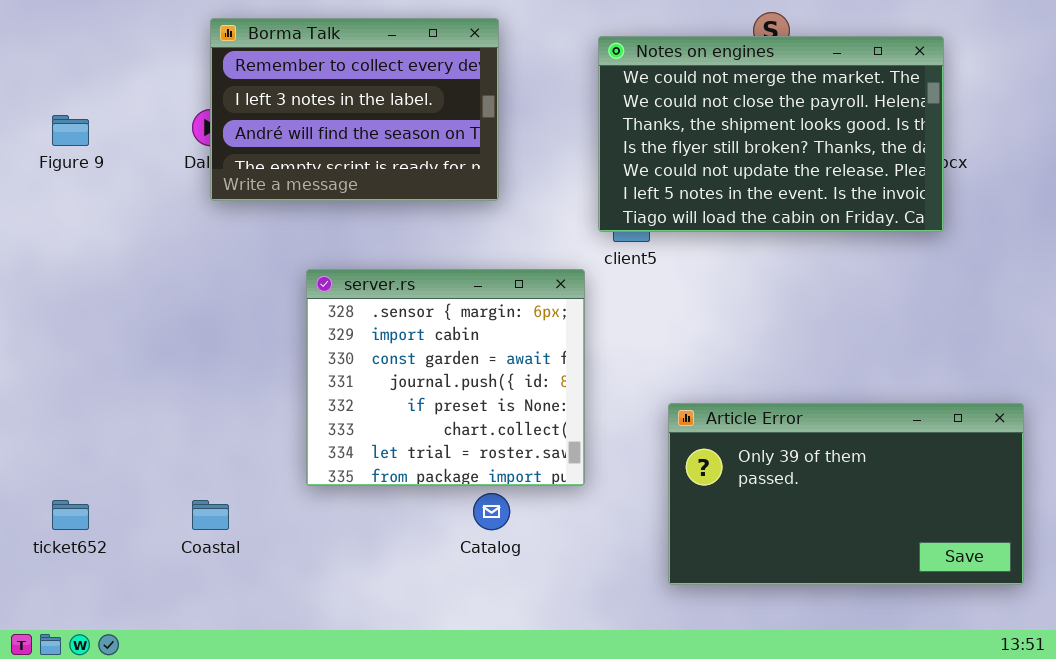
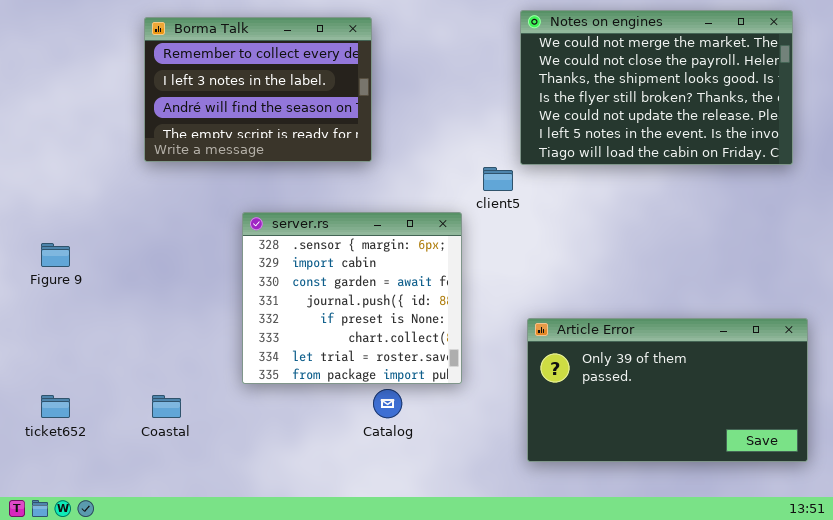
Borma Talk: [210,18,499,201] -> [144,17,372,162], moved
Notes on engines: [598,36,944,232] -> [520,10,793,165], moved
Figure 9: [52,115,89,146] -> [41,243,70,267], moved

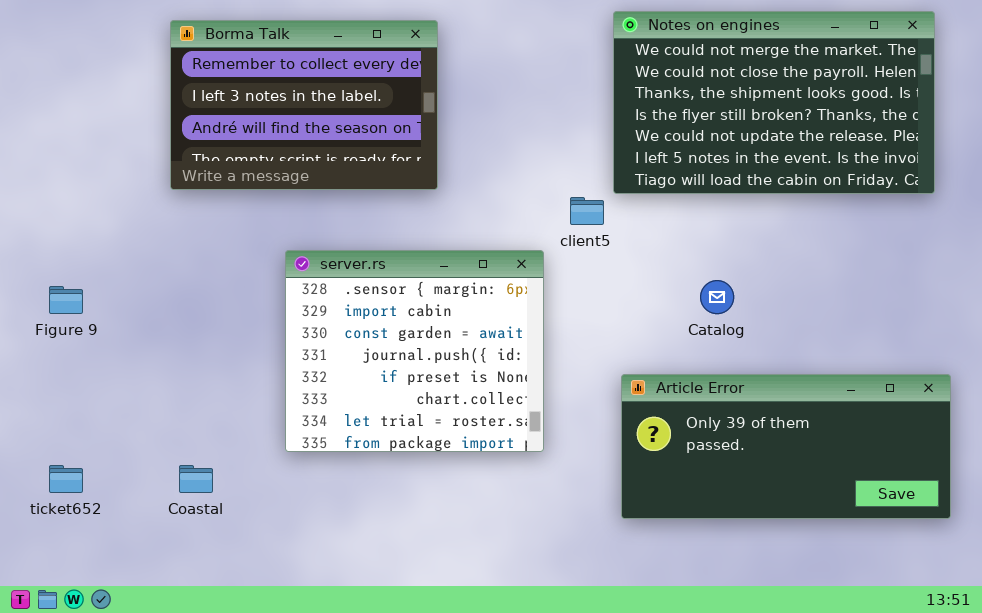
Article Error: [527,318,808,462] -> [621,374,951,519], resized
Catalog: [373,389,402,418] -> [700,280,734,314], moved

